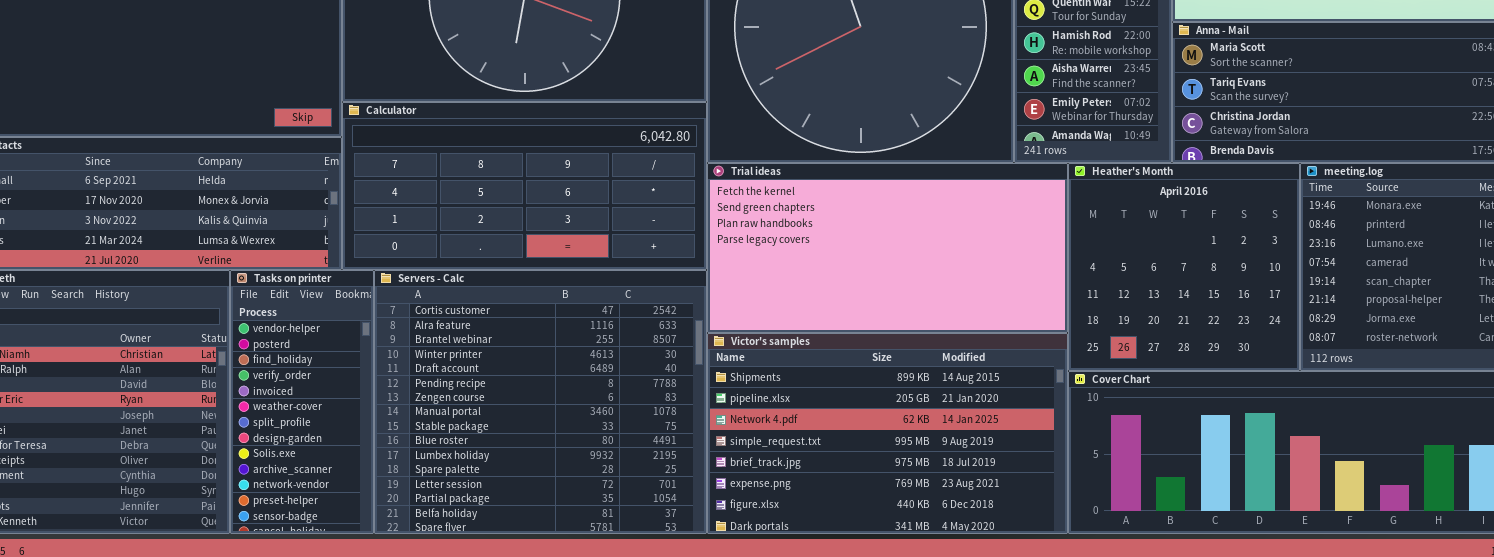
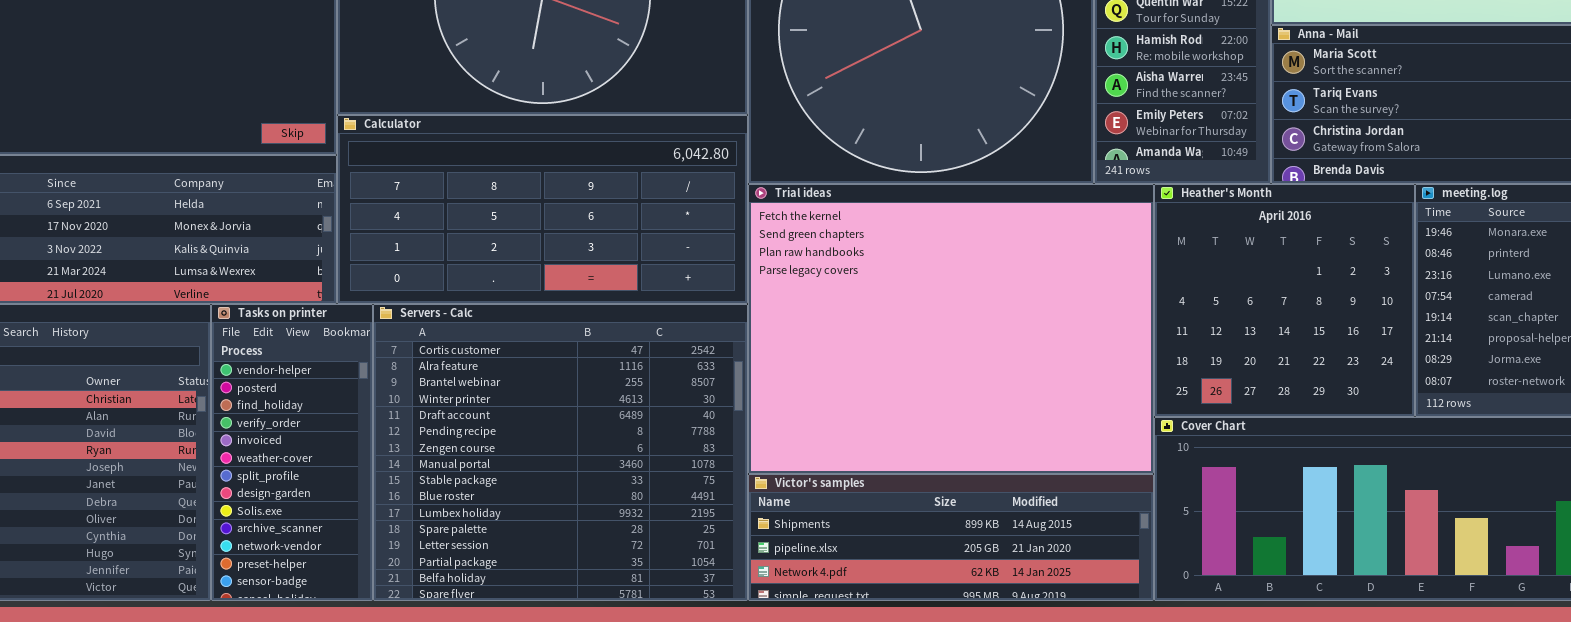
Trial ideas: [707,163,1068,333] -> [748,184,1154,474], resized
Victor's samples: [707,333,1068,534] -> [748,474,1154,601], resized

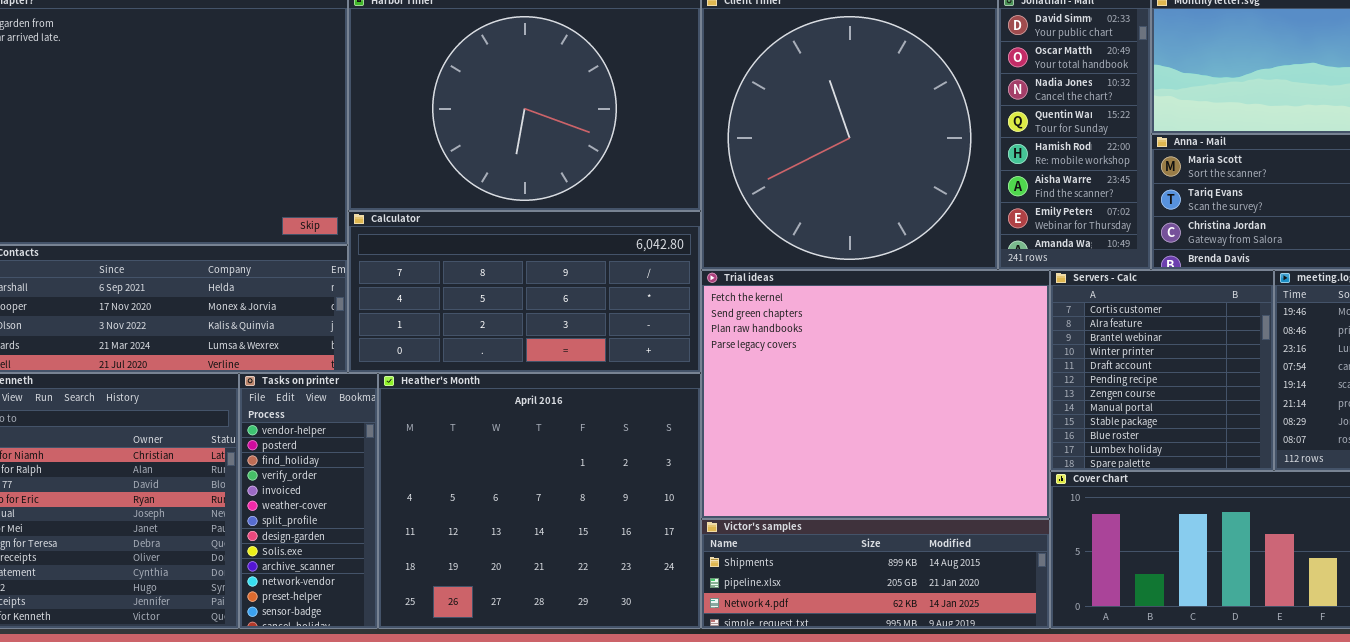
Heather's Month: [1154,184,1415,417] -> [378,373,701,629], moved, resized
Servers - Calc: [373,304,748,601] -> [1050,270,1274,471], moved, resized

